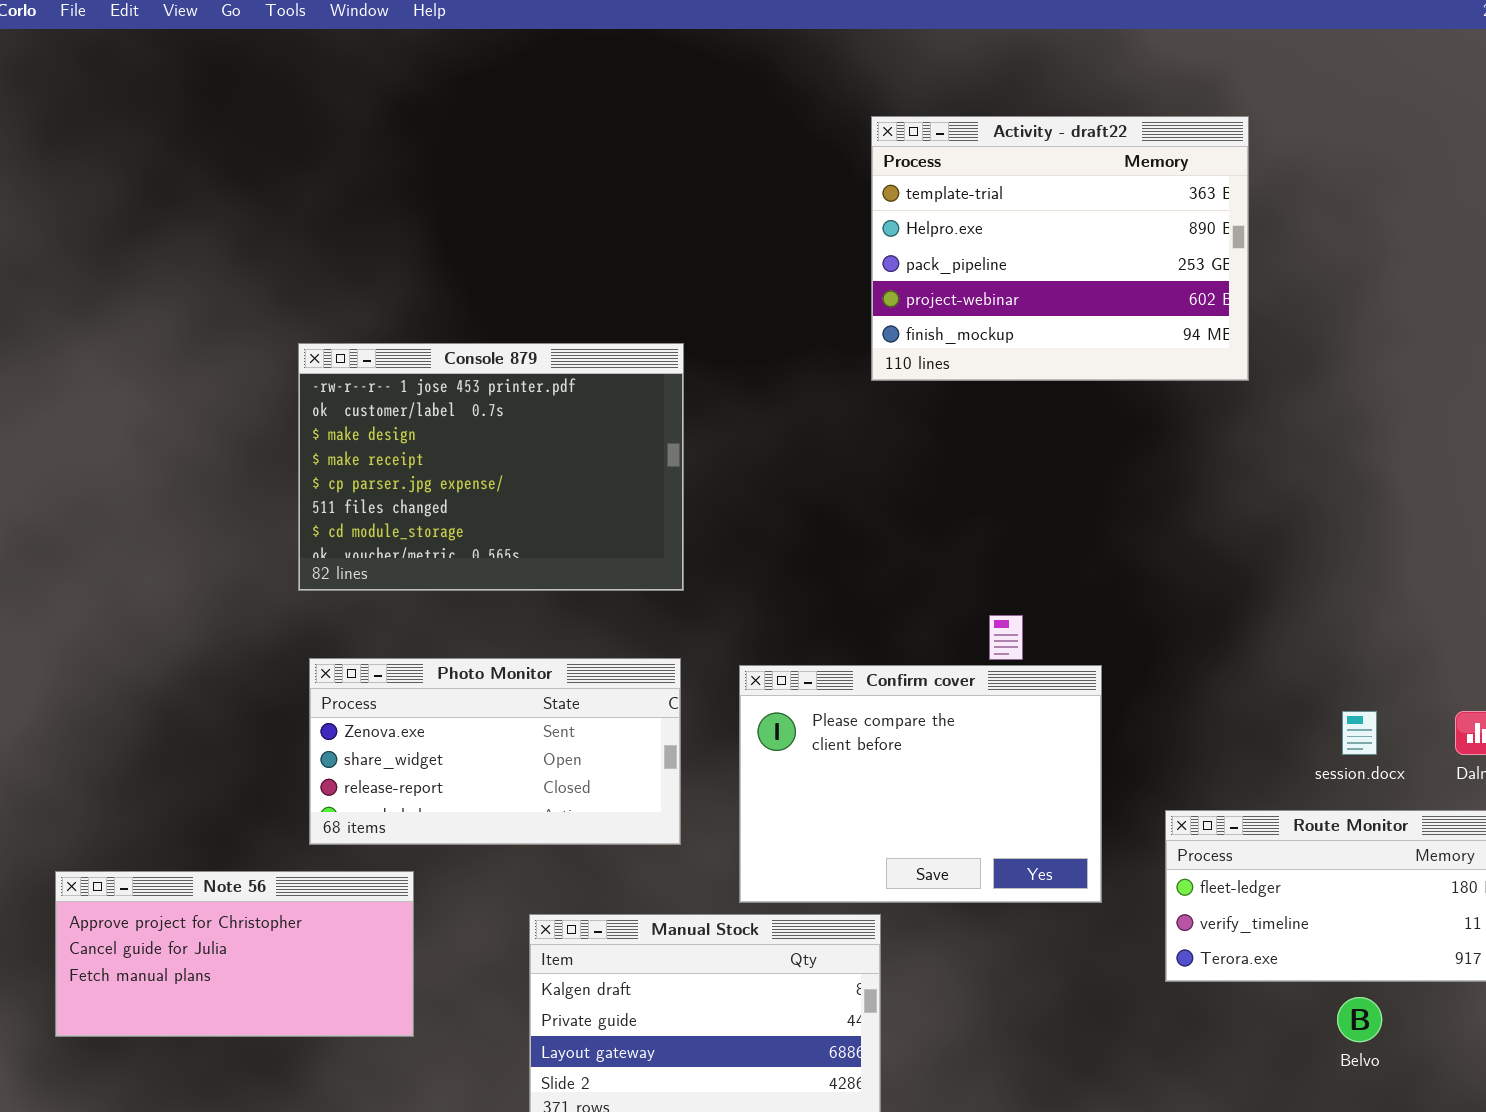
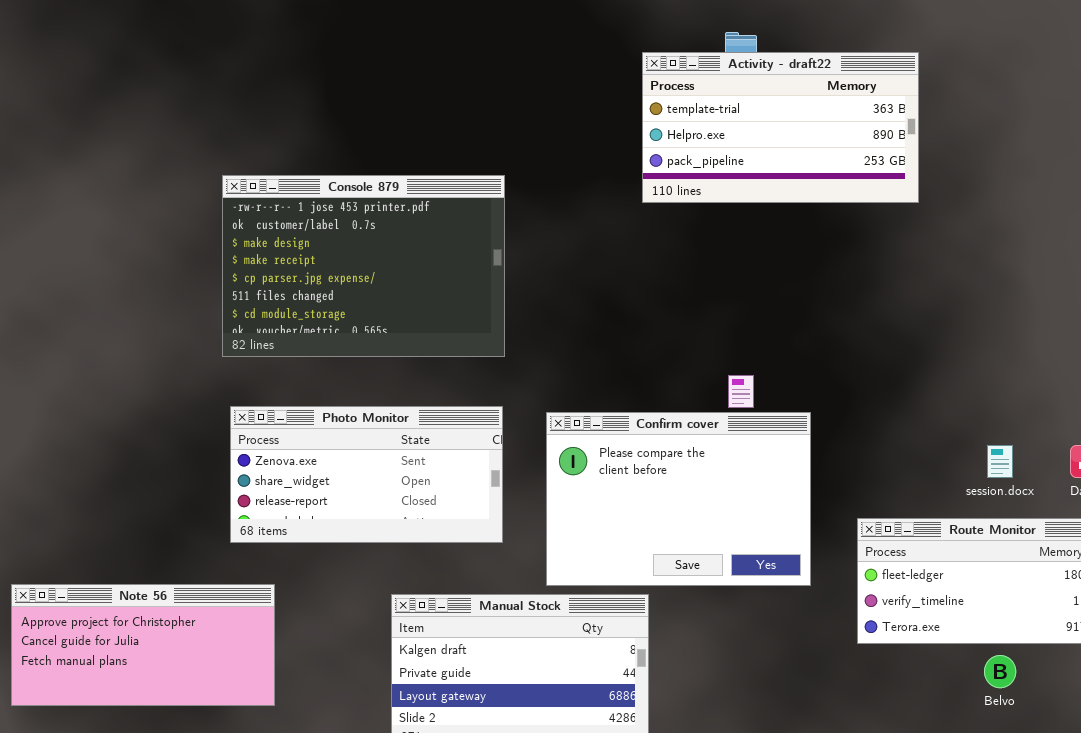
Activity - draft22: [871,116,1249,381] -> [642,52,919,203], resized
Note 56: [55,871,414,1037] -> [11,584,275,706], moved

